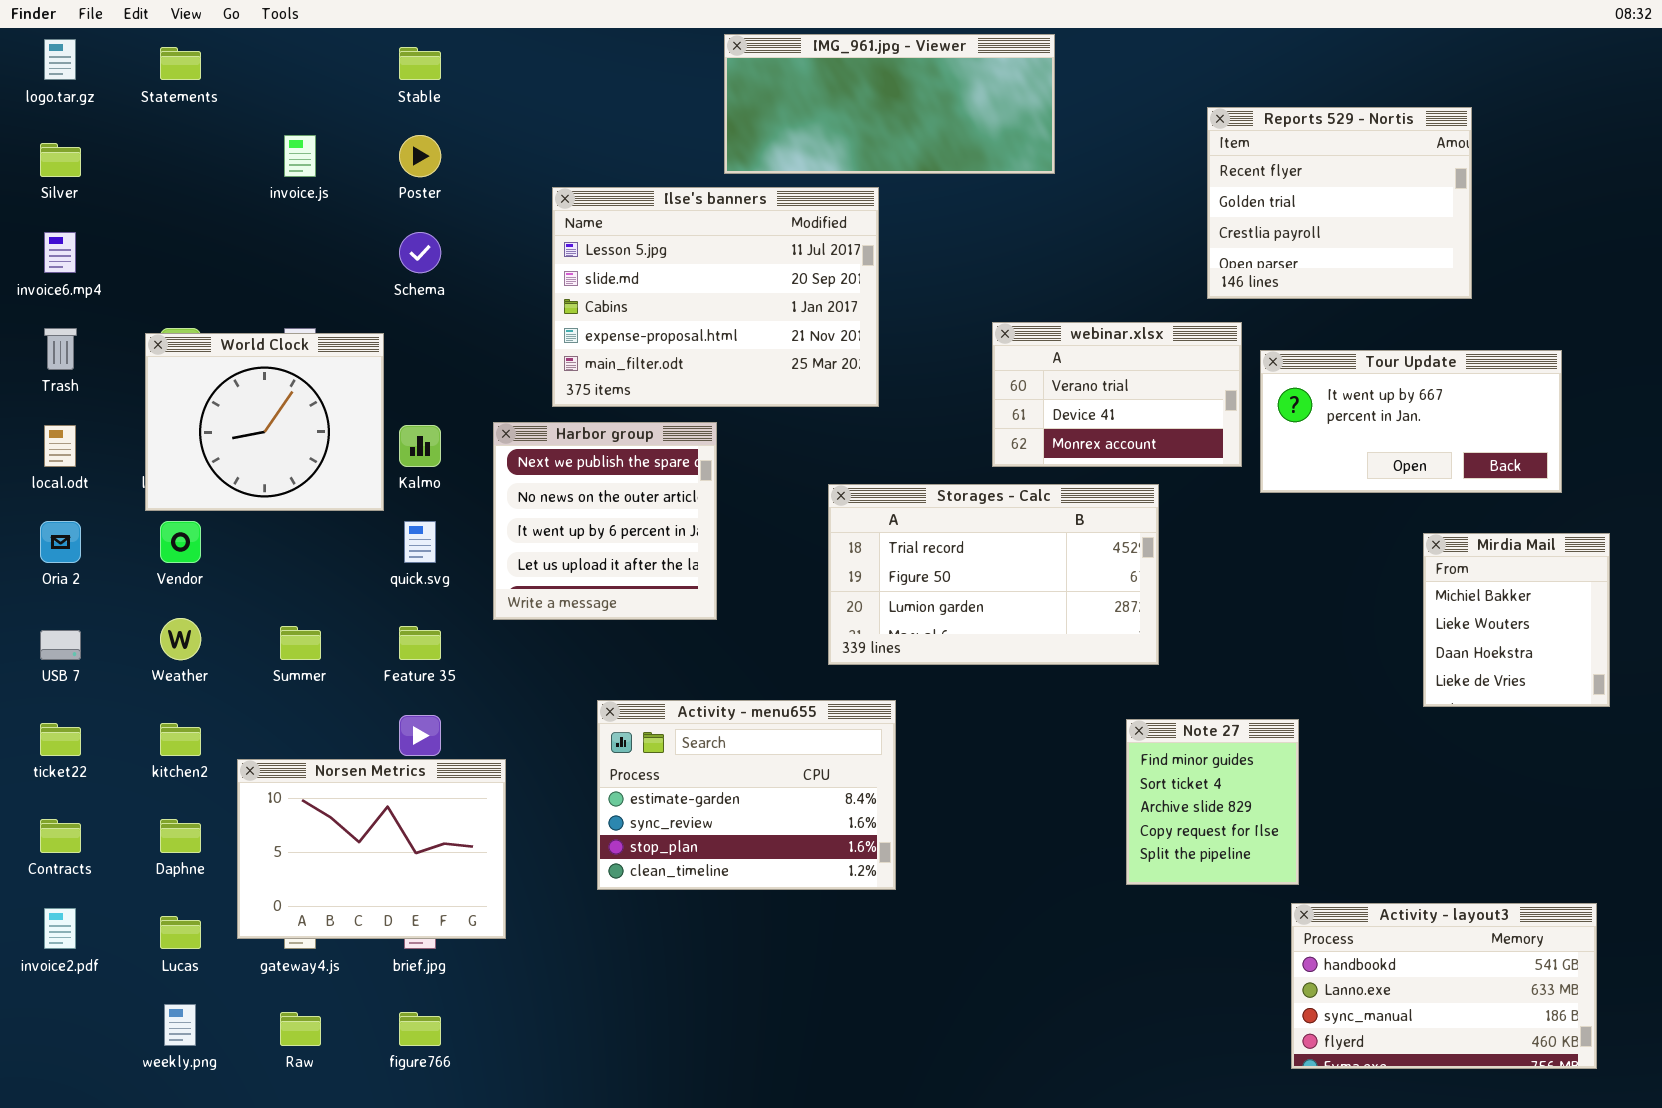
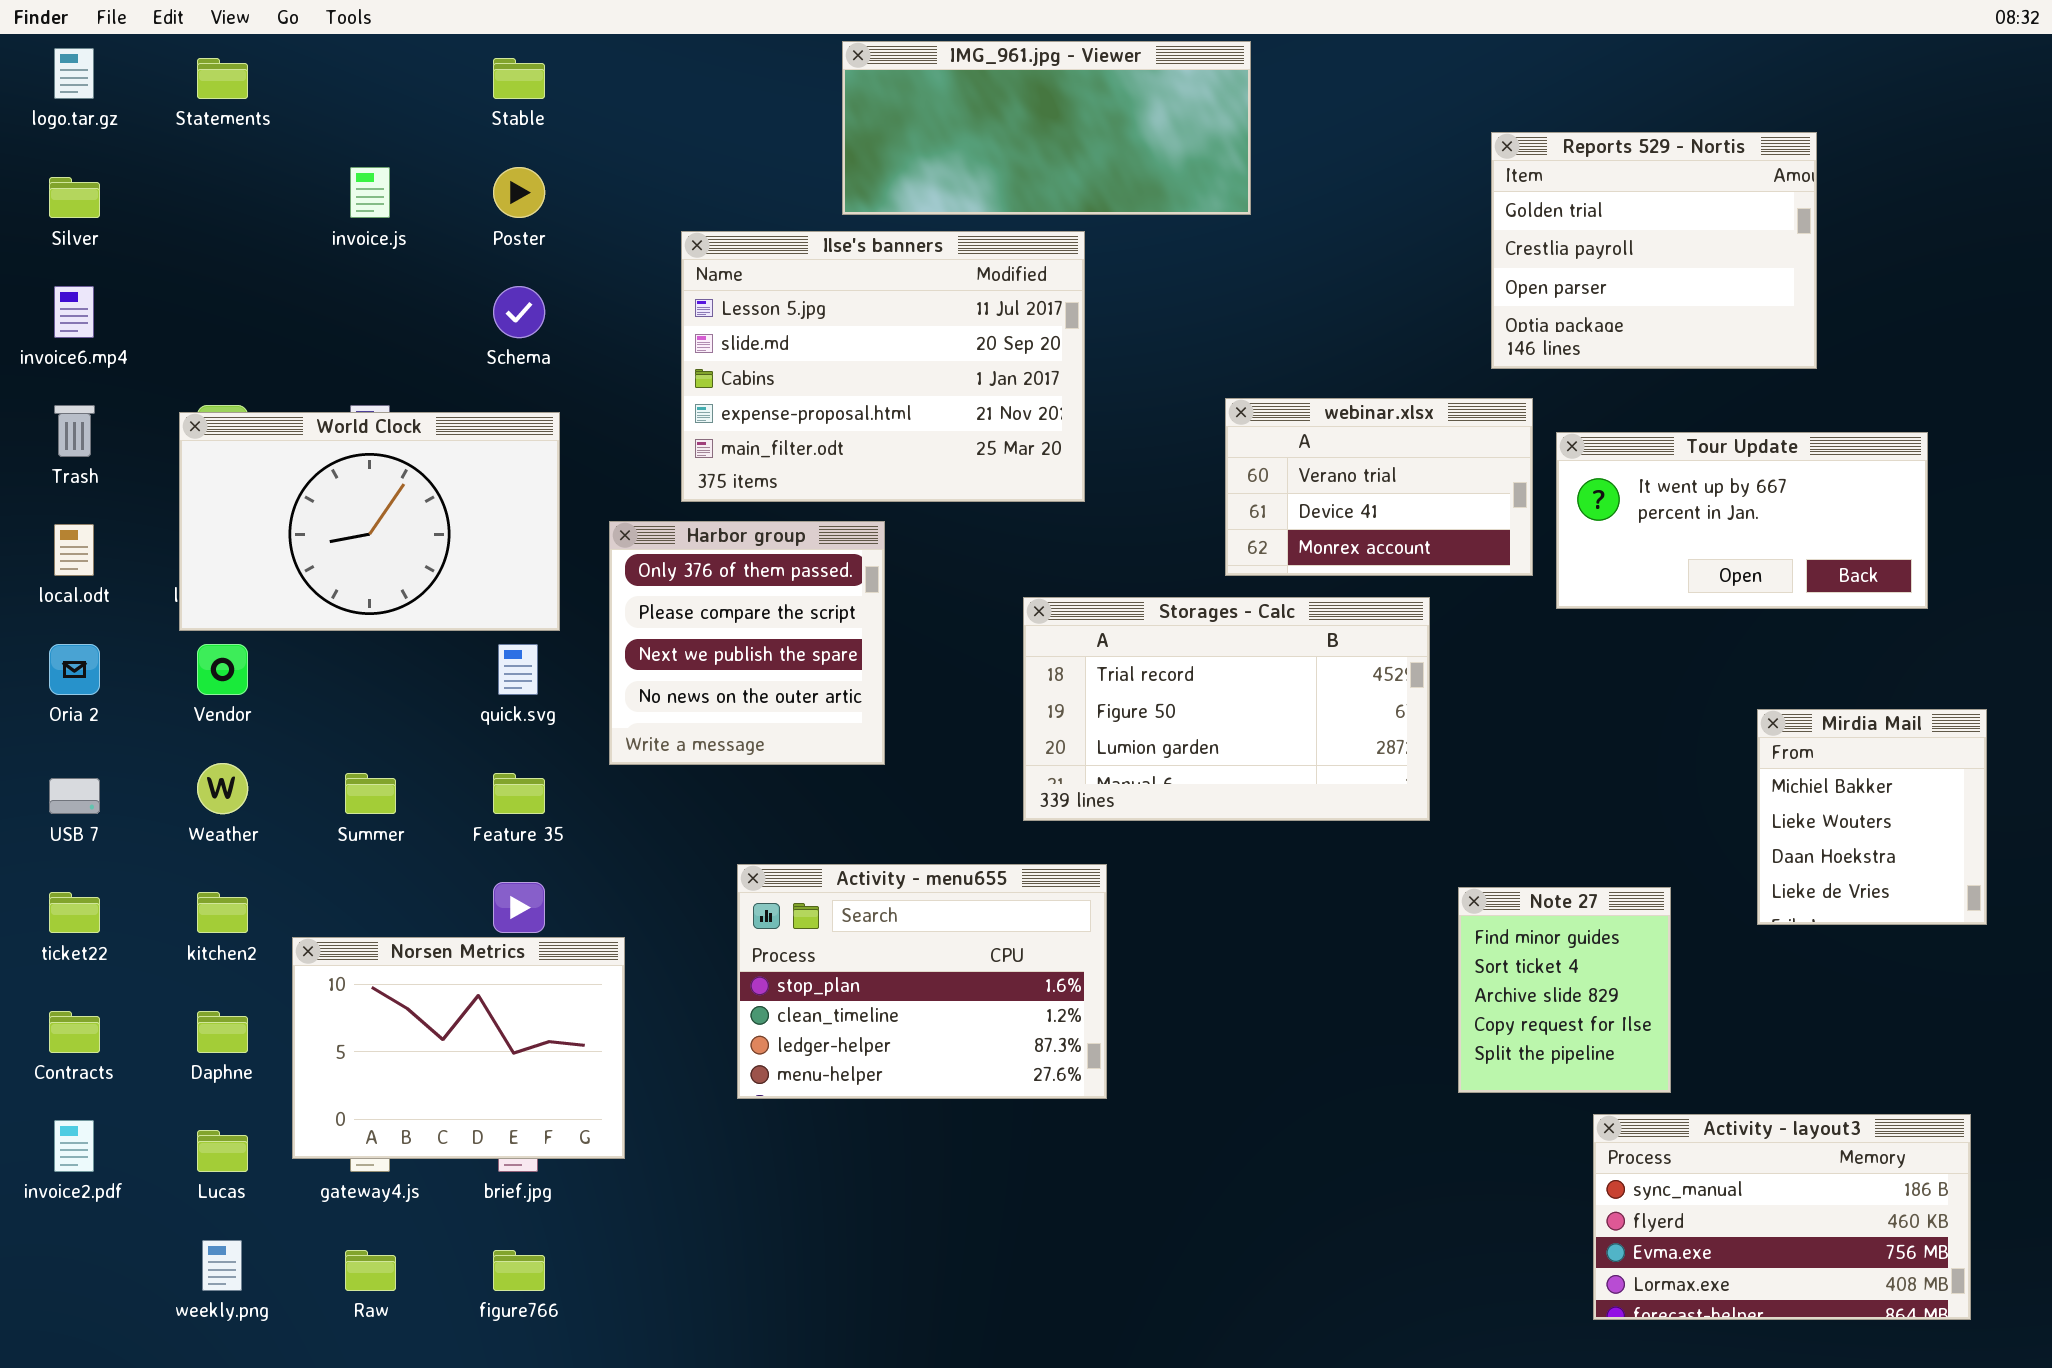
IMG_961.jpg - Viewer: [724,34,1055,174] -> [842,41,1251,215], moved
Reports 529 - Nortis: [1207,107,1472,299] -> [1491,132,1817,369], scrolled down 1 row
World Clock: [145,333,384,511] -> [179,412,560,631], resized
Harbor group: [493,422,717,620] -> [609,521,885,765], scrolled up 2 rows
Mirdia Mail: [1423,533,1610,707] -> [1757,709,1987,925], moved
Activity - menu655: [597,700,896,890] -> [737,864,1107,1099], scrolled down 2 rows
Note 27: [1126,719,1299,885] -> [1458,887,1671,1093], moved
Activity - layout3: [1291,903,1597,1069] -> [1593,1114,1971,1320], scrolled down 2 rows

